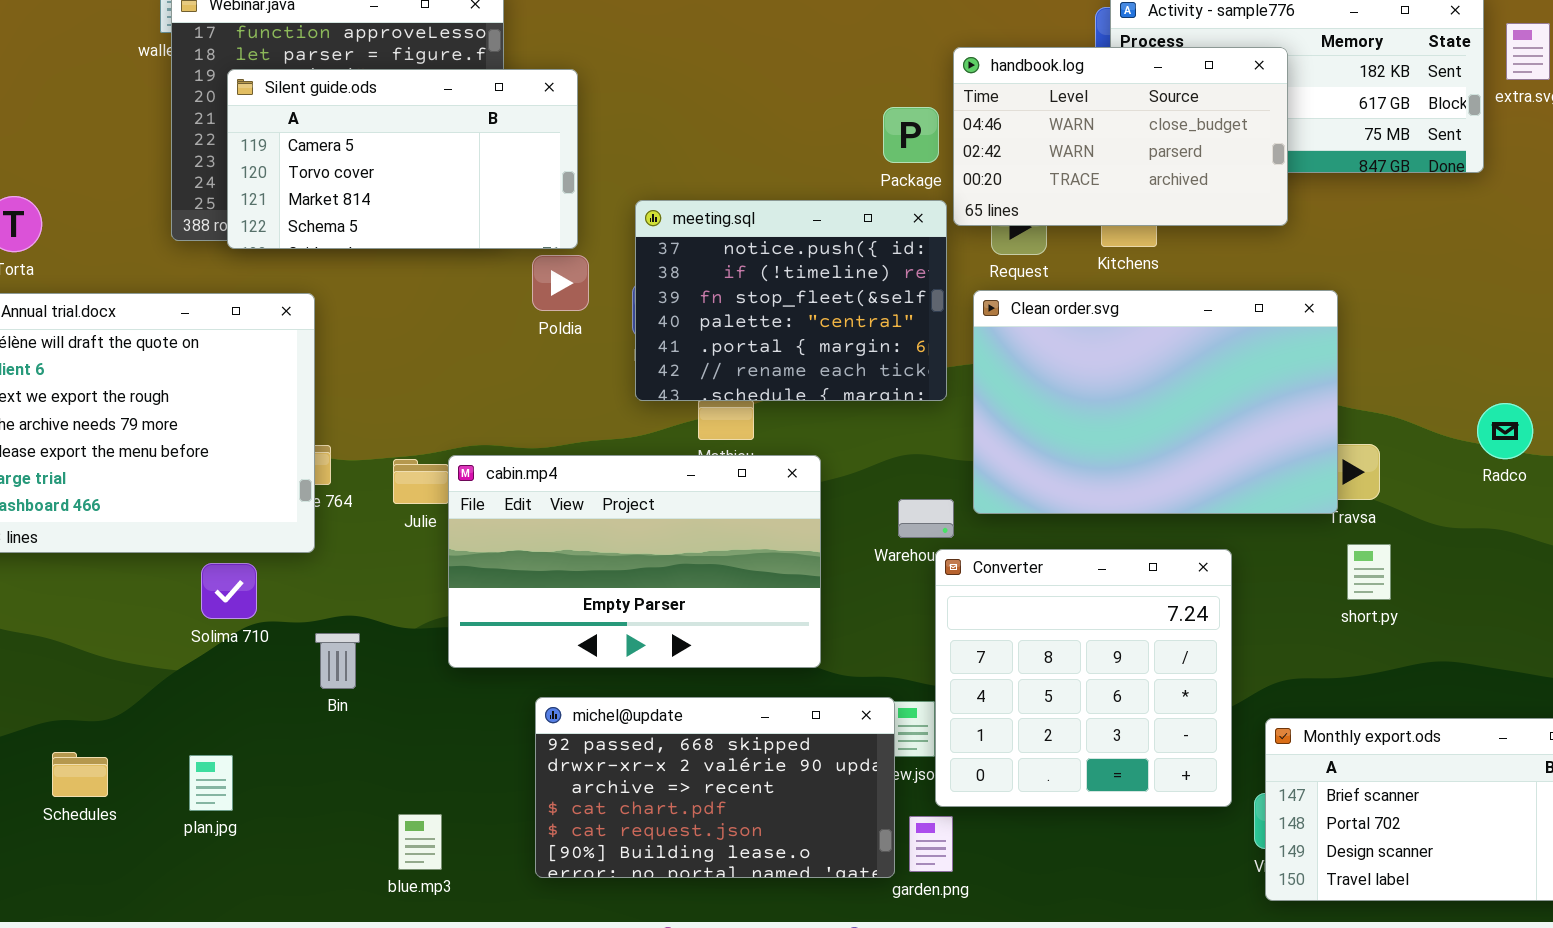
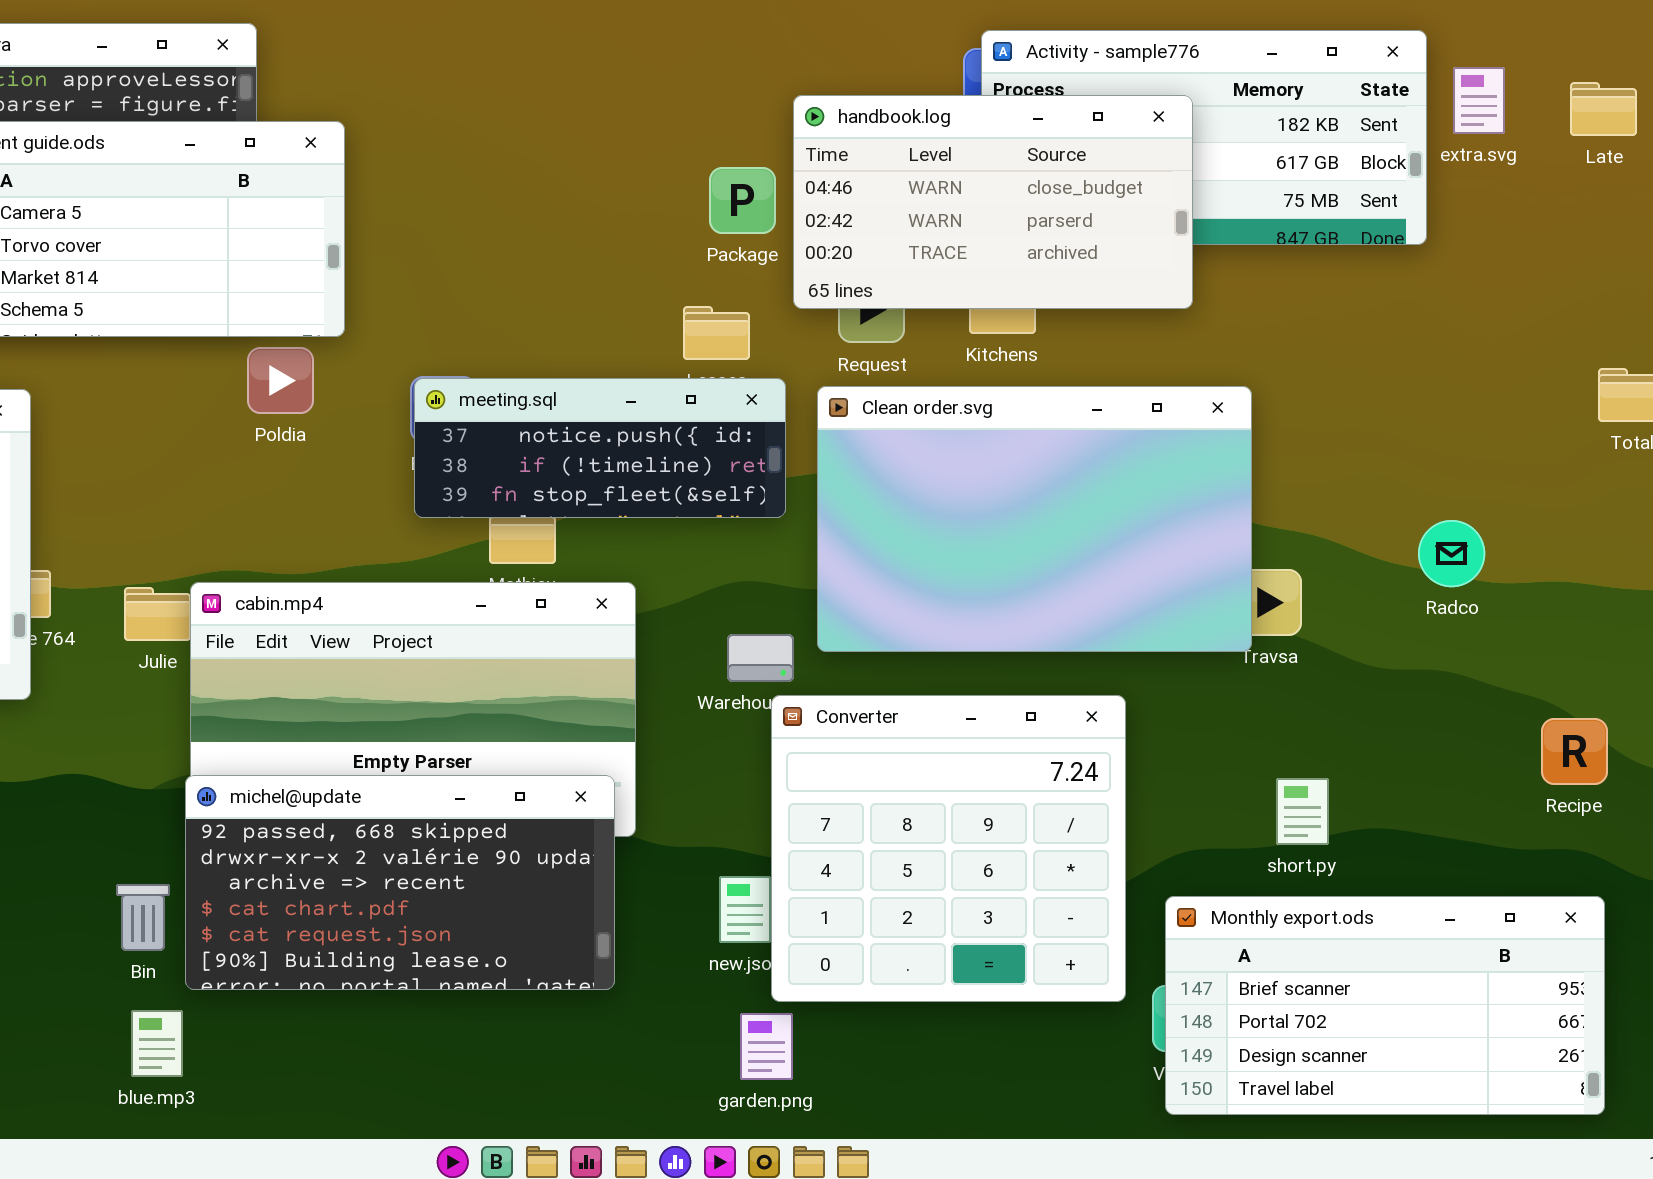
meeting.sql: [635,200,947,401] -> [414,378,786,518], resized
Poldia: [532,255,589,311] -> [247,347,314,414], moved
short.py: [1347,544,1391,600] -> [1276,778,1329,845], moved
Bin: [315,633,360,689] -> [116,884,170,951], moved
michel@update: [535,697,895,878] -> [185,775,615,990], moved

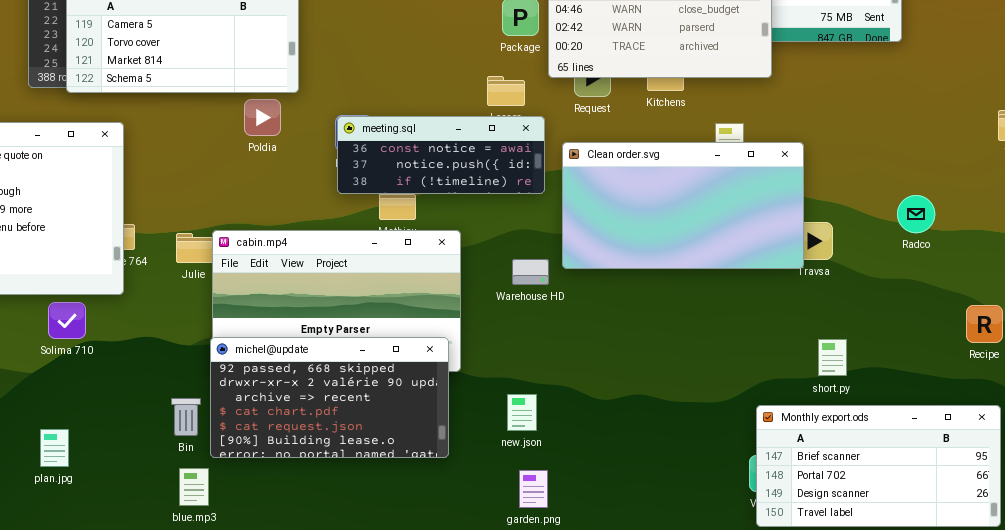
meeting.sql: [414,378,786,518] -> [337,116,545,194], scrolled up 1 row
Clean order.svg: [817,386,1252,652] -> [562,142,804,269], resized
Converter: [771,695,1126,1002] -> none, closed

